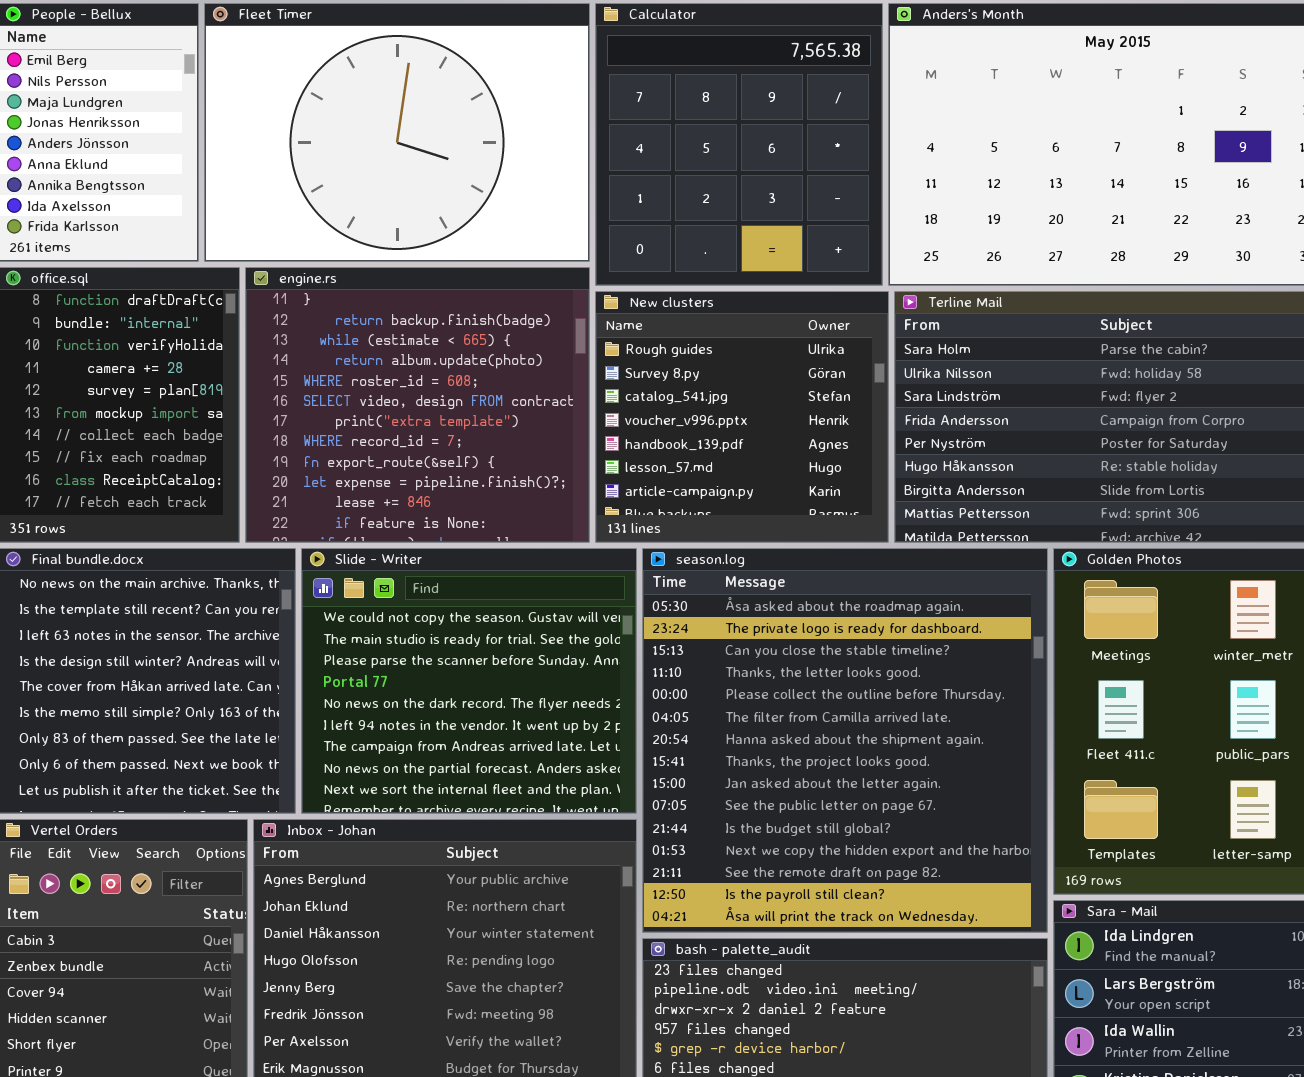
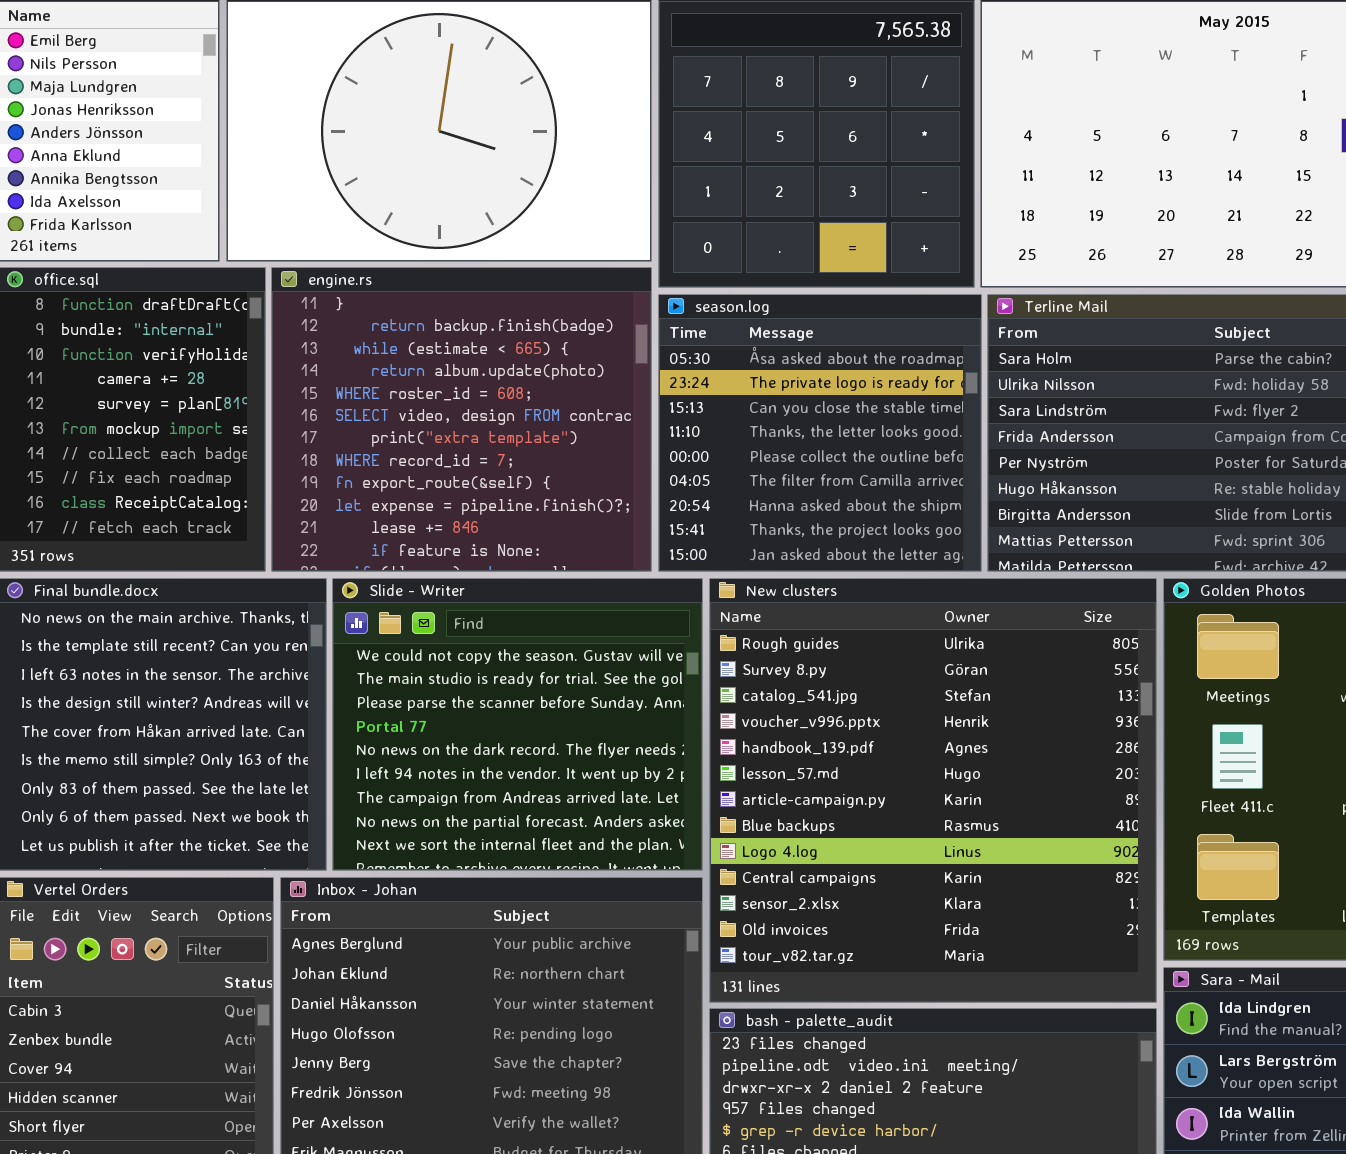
New clusters: [595,291,889,543] -> [709,578,1157,1003], moved, resized
season.log: [642,548,1048,933] -> [658,294,982,572], moved, resized

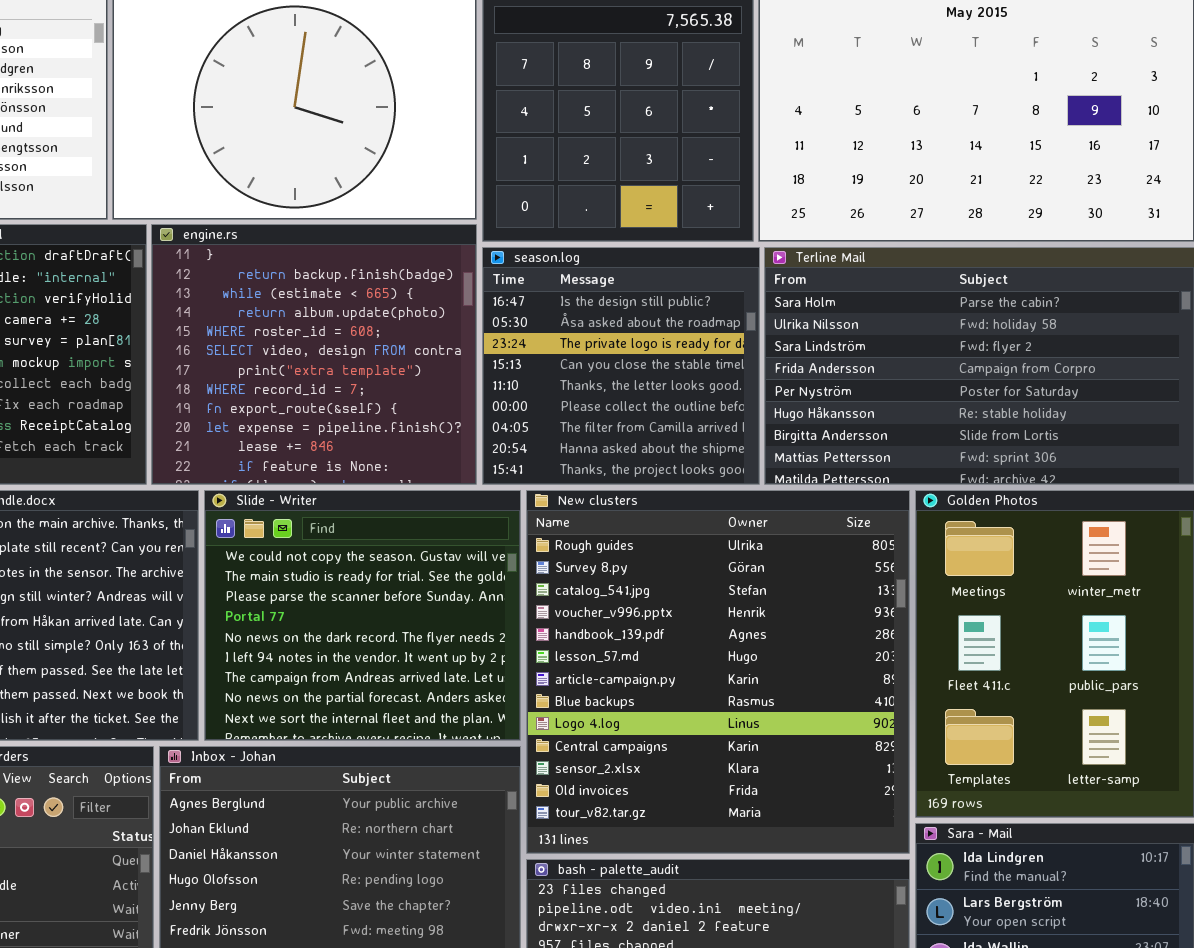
season.log: [658,294,982,572] -> [482,247,760,485], scrolled up 1 row

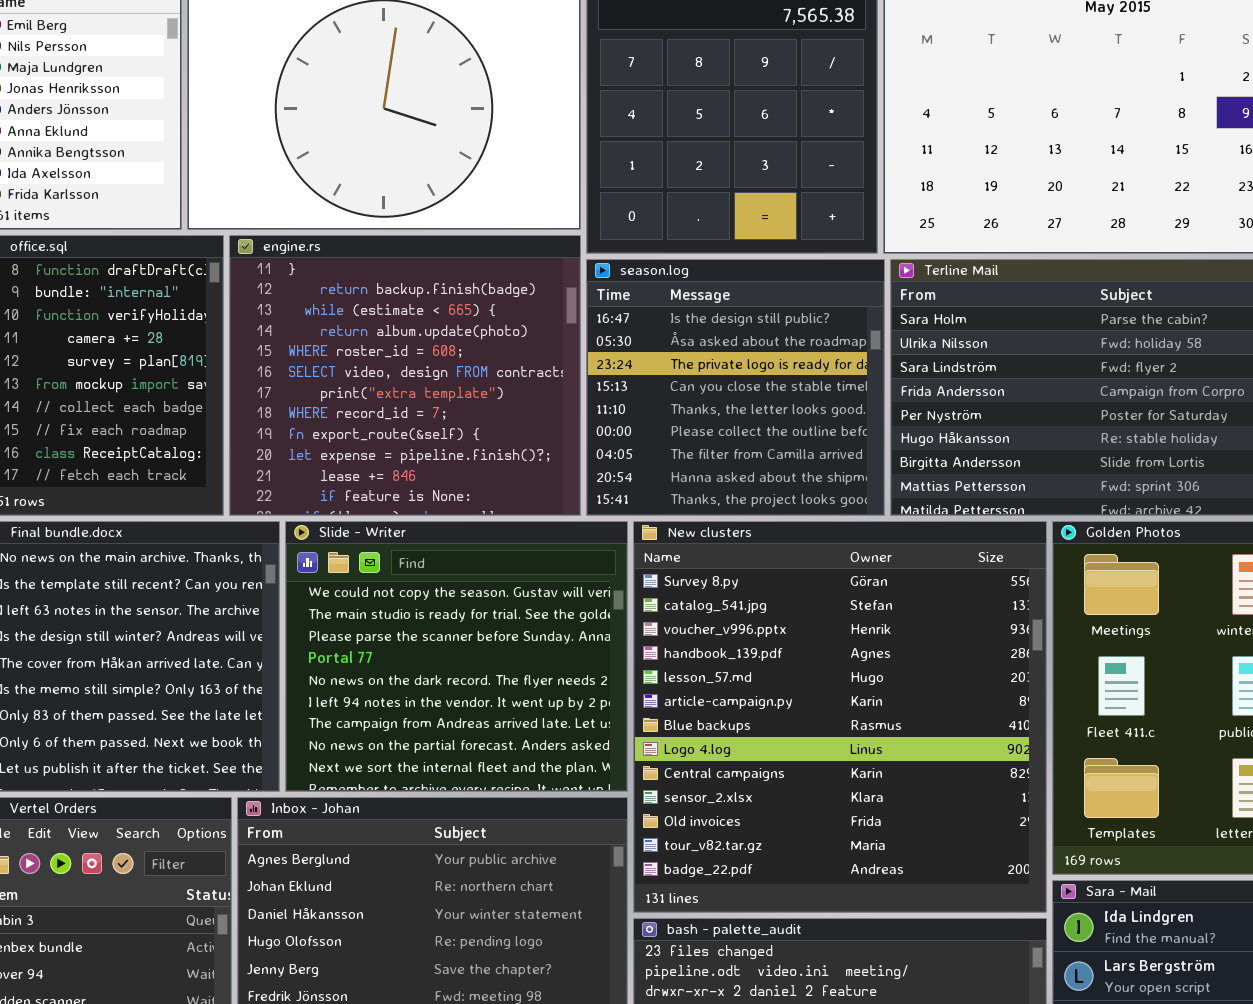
New clusters: [526,490,910,854] -> [633,521,1047,913], scrolled down 1 row

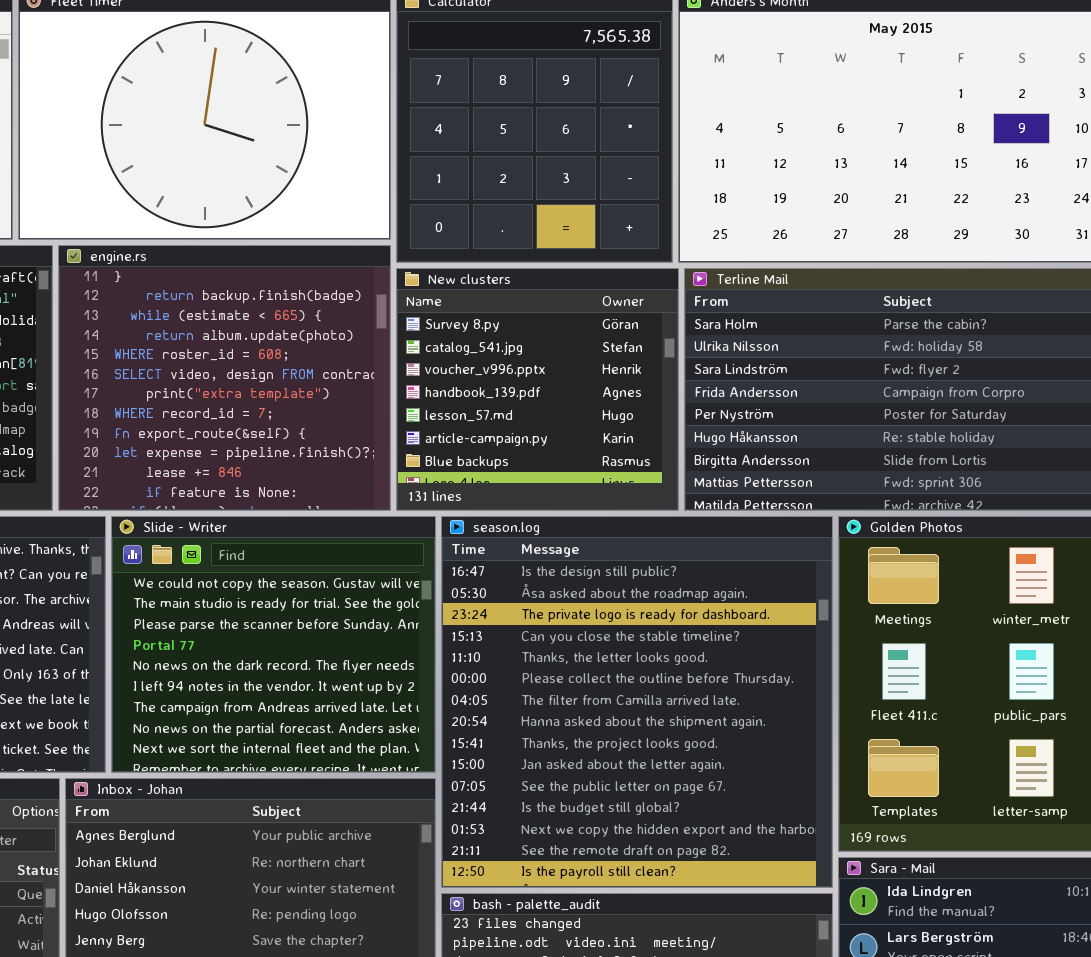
season.log: [586,259,885,516] -> [441,516,833,888], moved, resized
New clusters: [633,521,1047,913] -> [396,268,679,511], moved, resized

